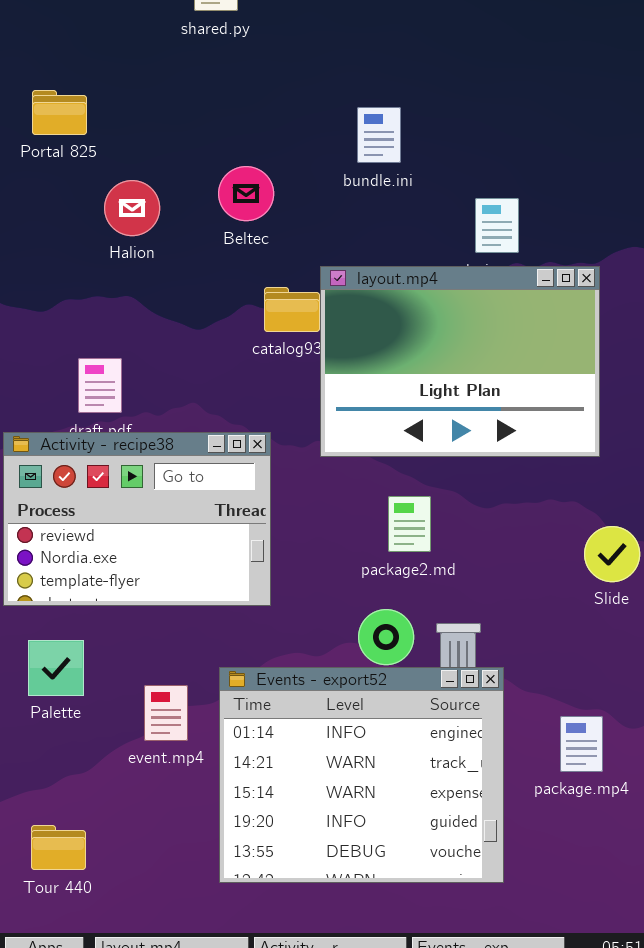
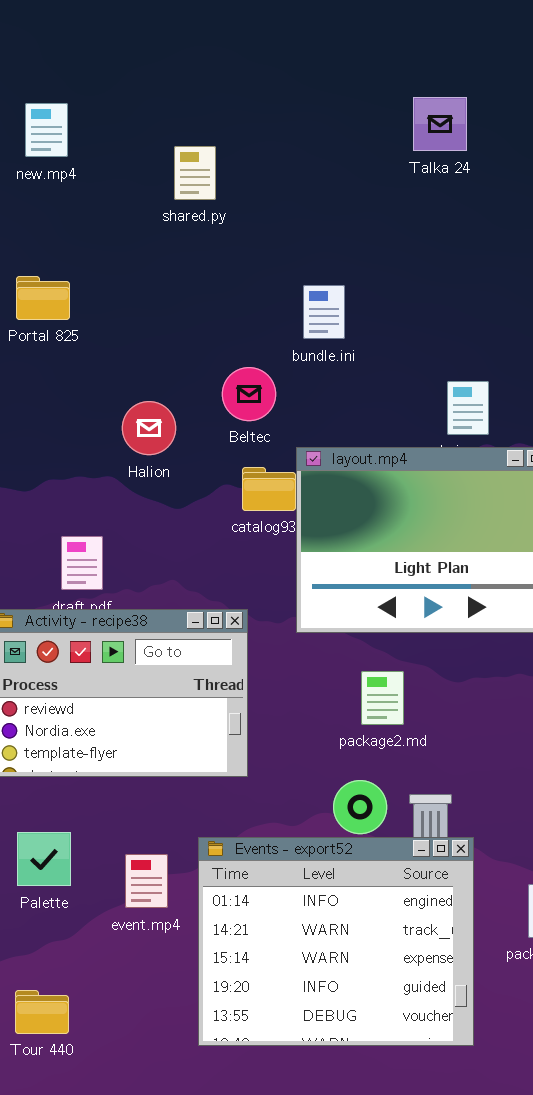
bundle.ini: [357,107,401,163] -> [303,285,345,339], moved
Beltec: [218,166,274,221] -> [222,367,276,421], moved
Halion: [104,180,160,236] -> [122,401,176,455], moved
Palette: [28,640,84,696] -> [17,832,71,886], moved

